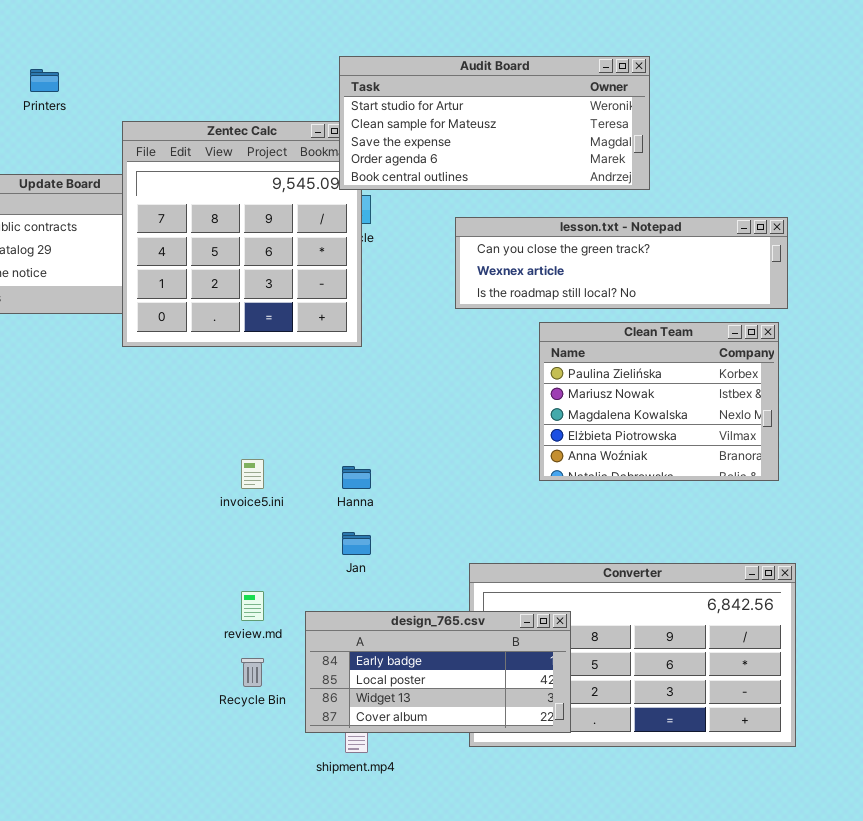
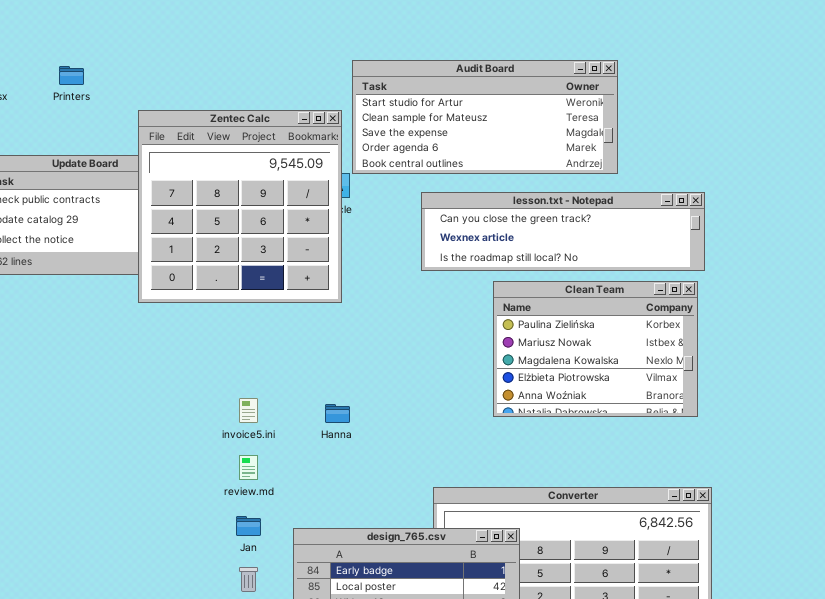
Audit Board: [339,56,650,190] -> [352,60,618,174], moved
Jan: [342,532,371,555] -> [236,516,261,536], moved
review.md: [241,591,264,621] -> [239,455,258,480], moved

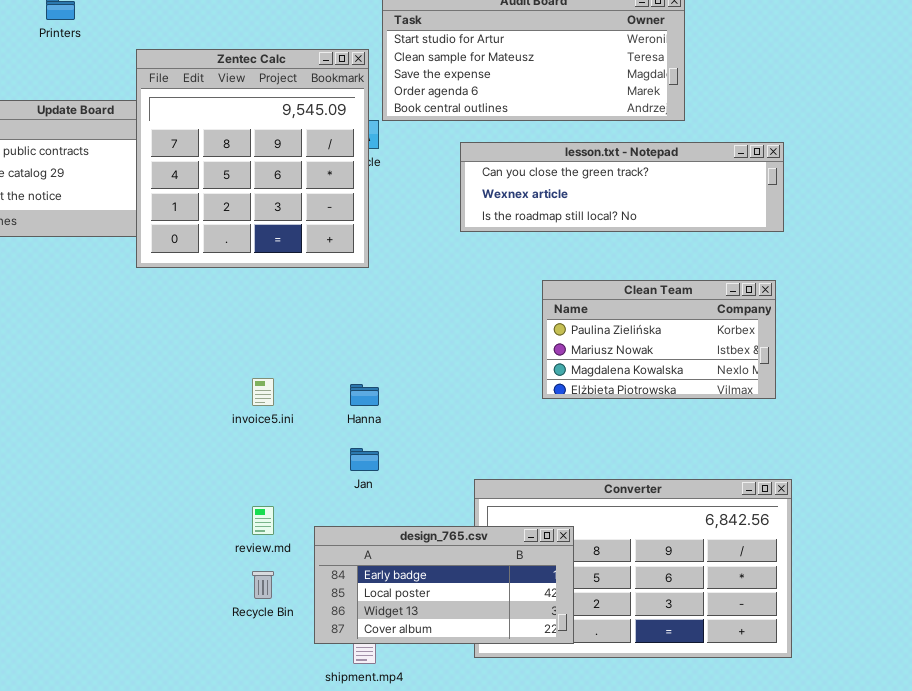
Clean Team: [493,281,698,417] -> [542,280,776,399], resized
review.md: [239,455,258,480] -> [252,506,274,535], moved
Jan: [236,516,261,536] -> [350,448,379,471], moved

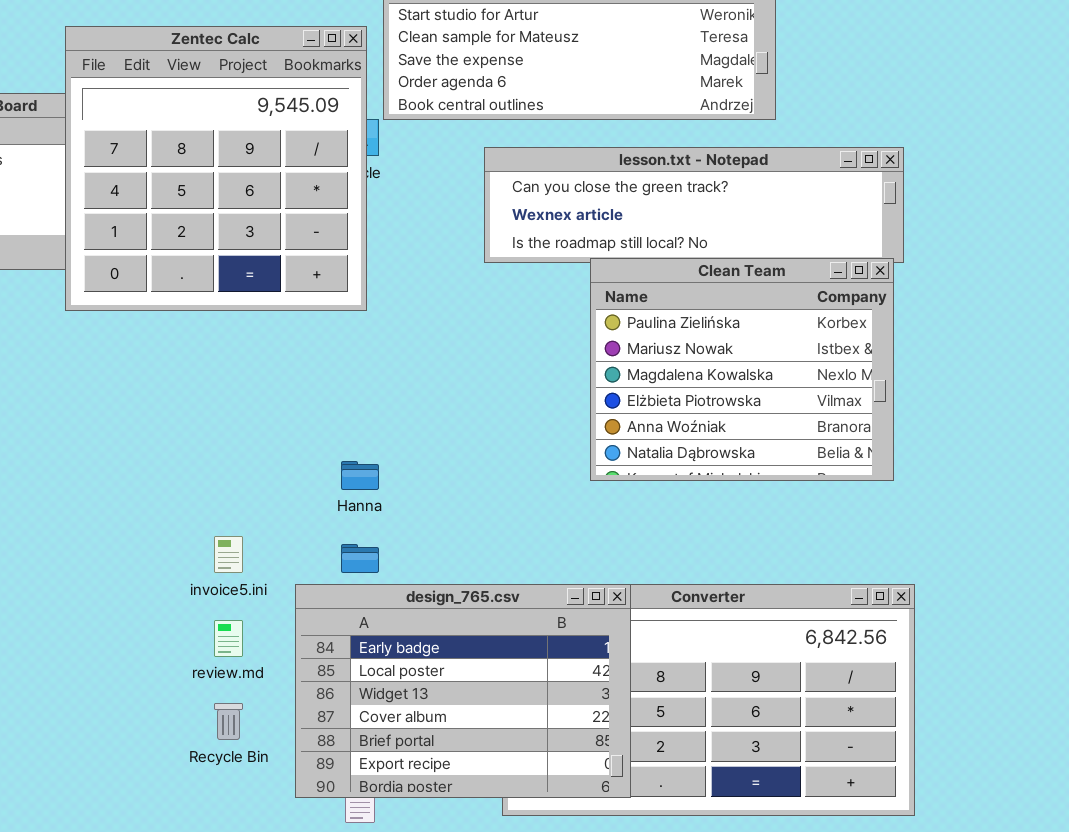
Clean Team: [542,280,776,399] -> [590,258,894,481], resized
invoice5.ini: [252,378,274,406] -> [214,536,243,573], moved
design_765.csv: [314,526,574,644] -> [295,584,631,798], resized

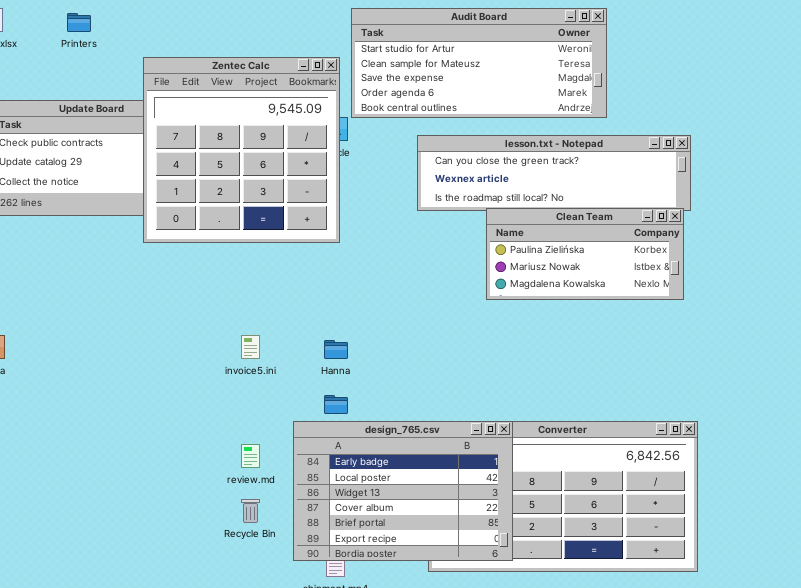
Clean Team: [590,258,894,481] -> [486,208,684,300], resized
invoice5.ini: [214,536,243,573] -> [241,335,260,359], moved

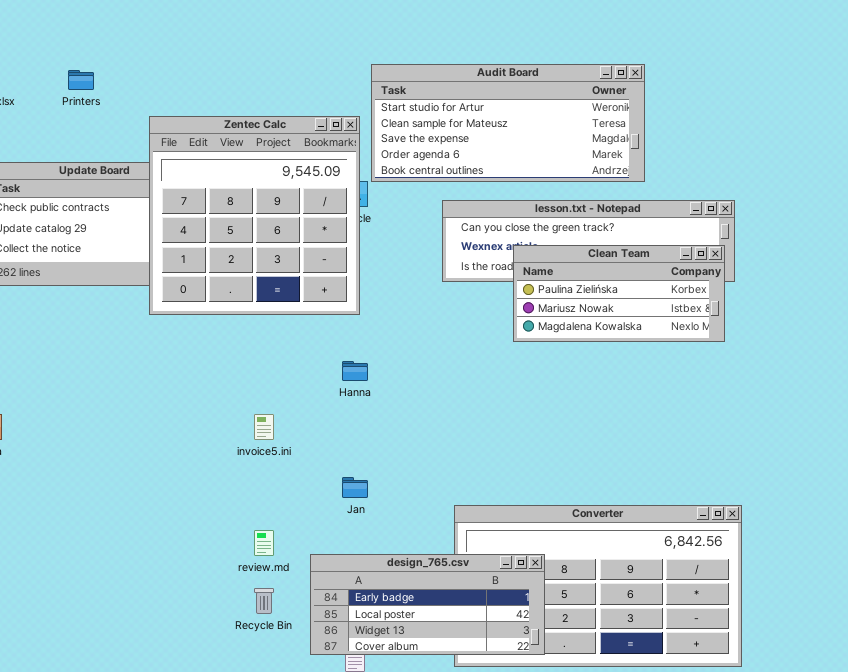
Clean Team: [486,208,684,300] -> [513,245,725,342], moved
Hanna: [324,340,348,359] -> [342,361,368,381], moved
design_765.csv: [293,421,513,561] -> [310,554,545,655], resized

